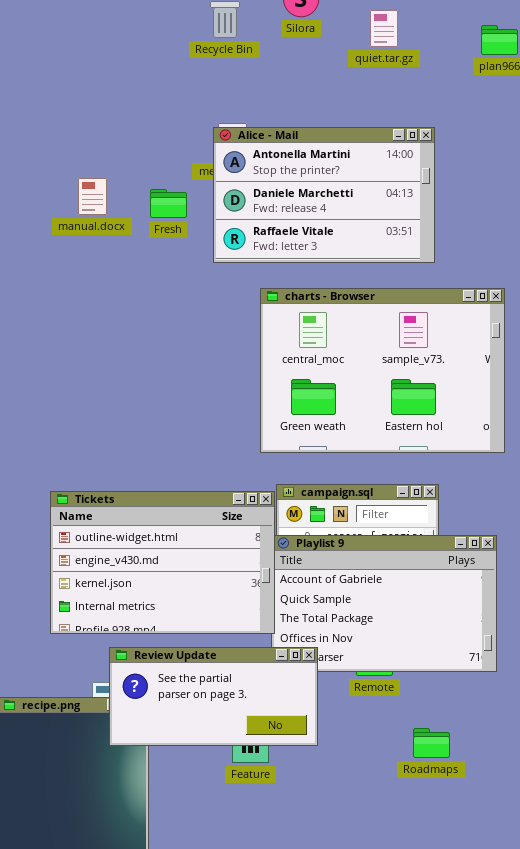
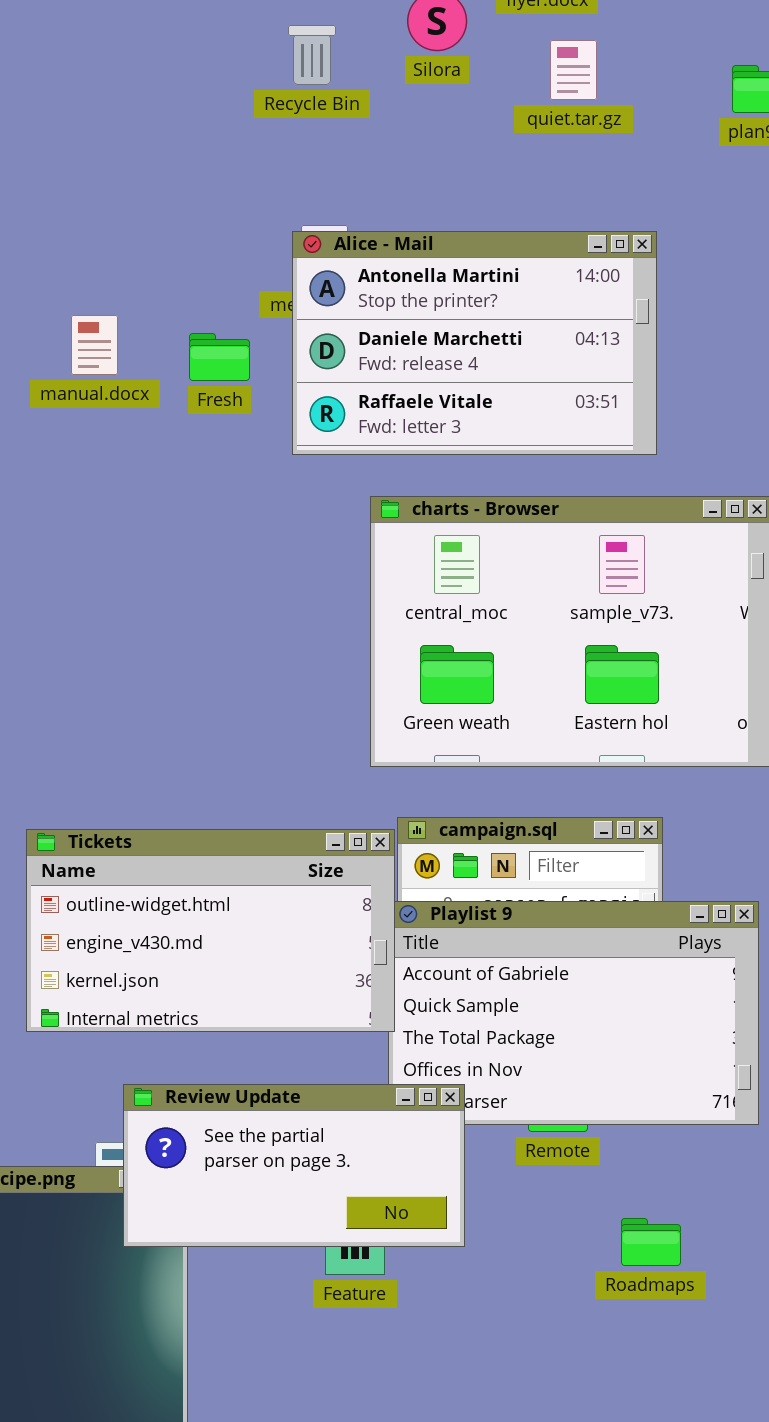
Tickets: [50,491,275,634] -> [26,829,395,1032], resized

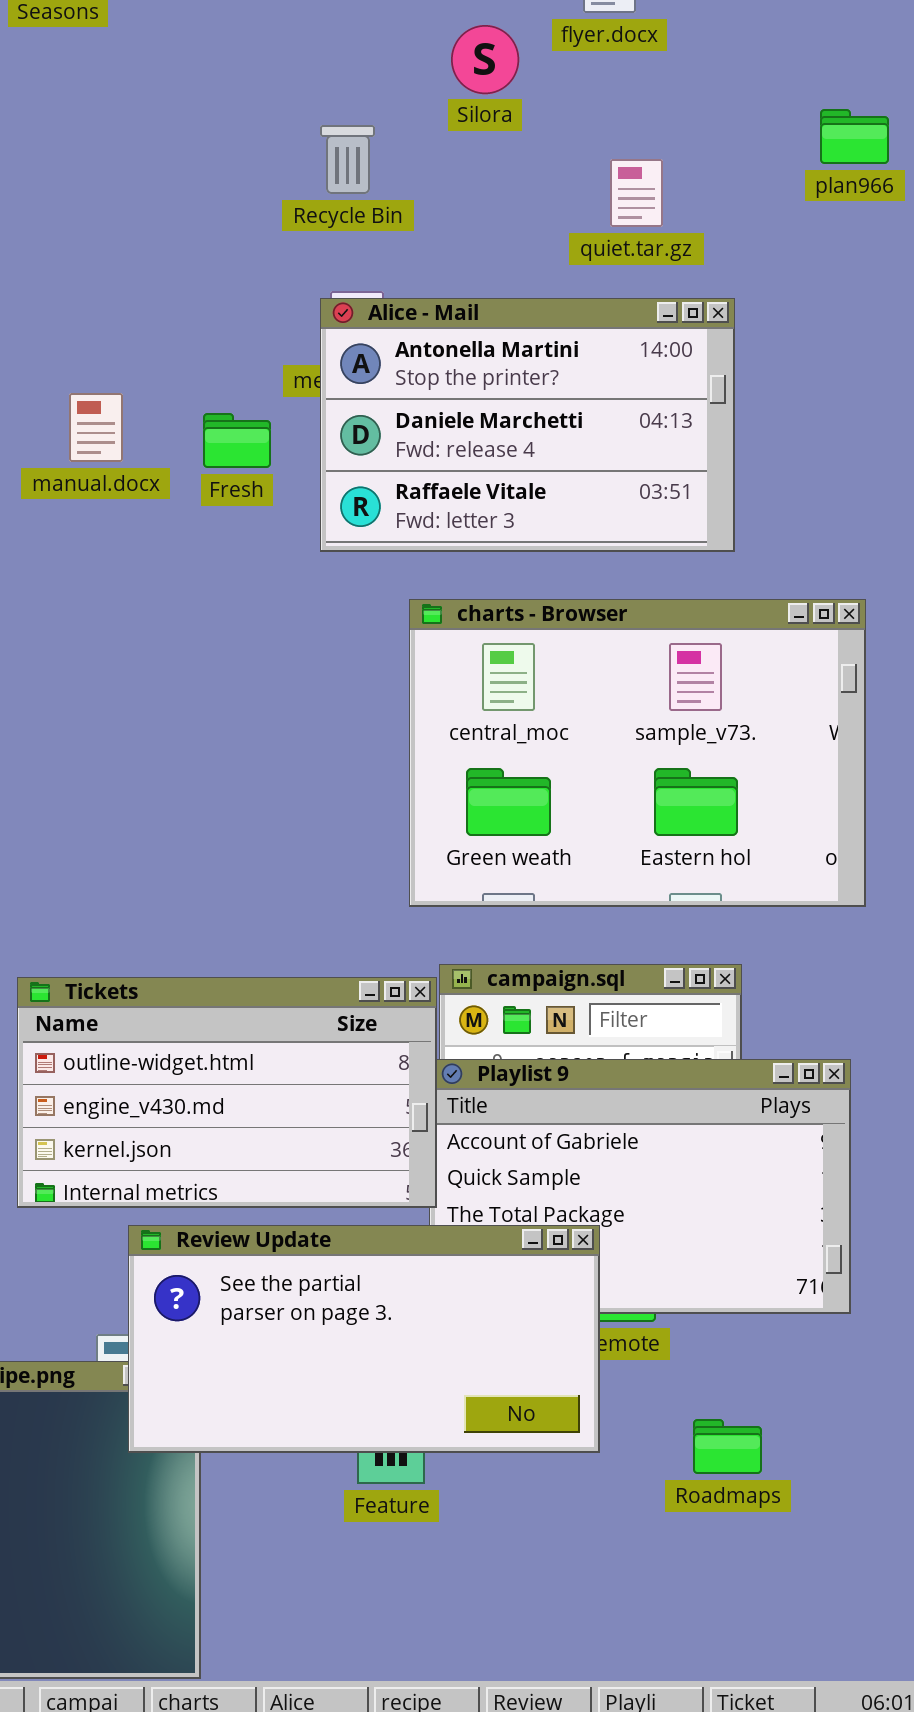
Recycle Bin: [288,25,336,85] -> [320,125,375,194], moved
quiet.tar.gz: [550,40,597,100] -> [610,159,663,227], moved
Review Update: [123,1084,465,1247] -> [128,1225,600,1453], resized

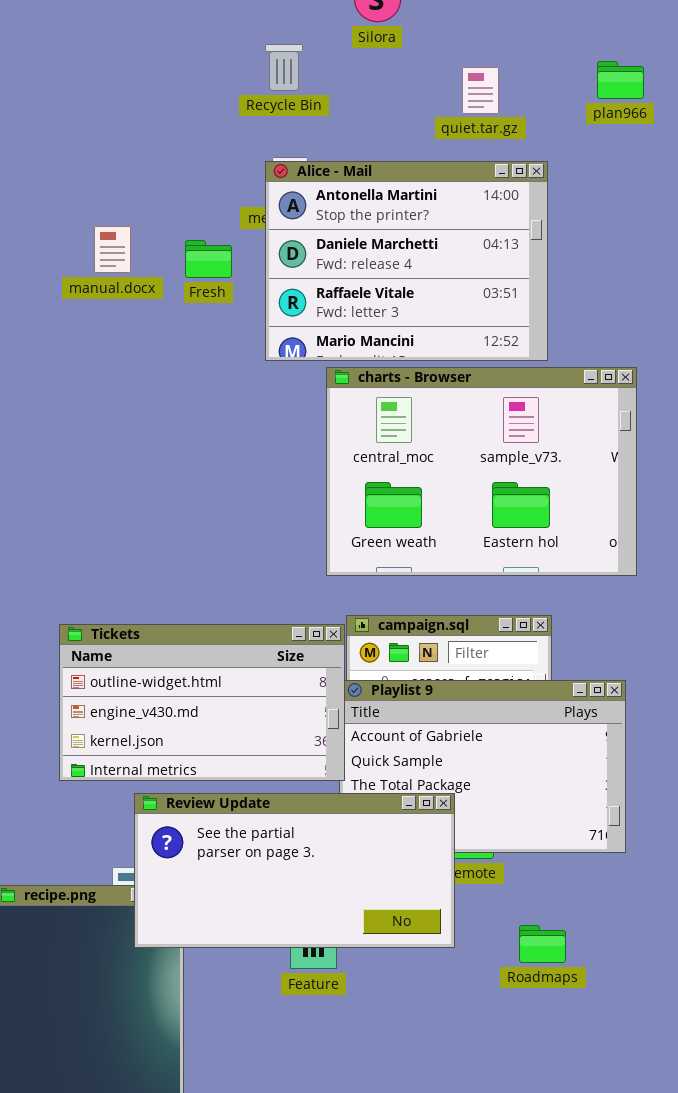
plan966: [820,109,889,164] -> [597,61,644,99], moved
Alice - Mail: [320,298,735,552] -> [265,161,548,361], resized

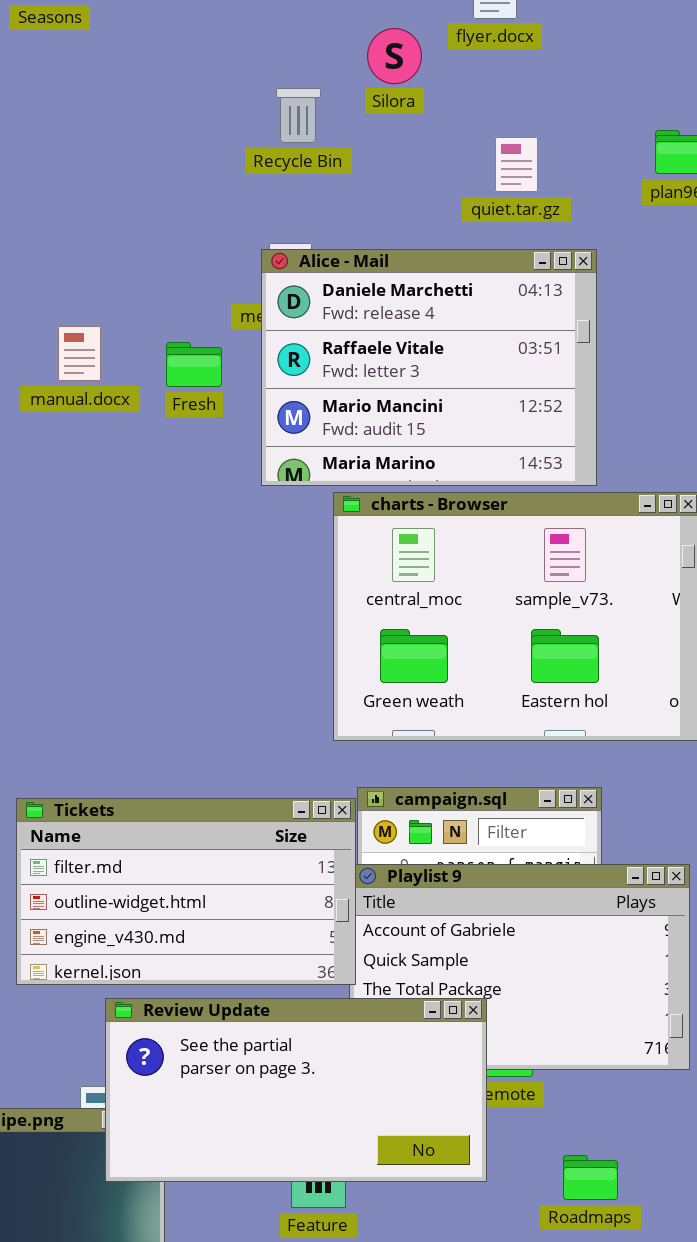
Recycle Bin: [265,44,303,91] -> [276,88,321,143], moved
Alice - Mail: [265,161,548,361] -> [261,249,597,486], scrolled down 1 row
Tickets: [59,624,345,781] -> [16,798,356,985], scrolled up 1 row

